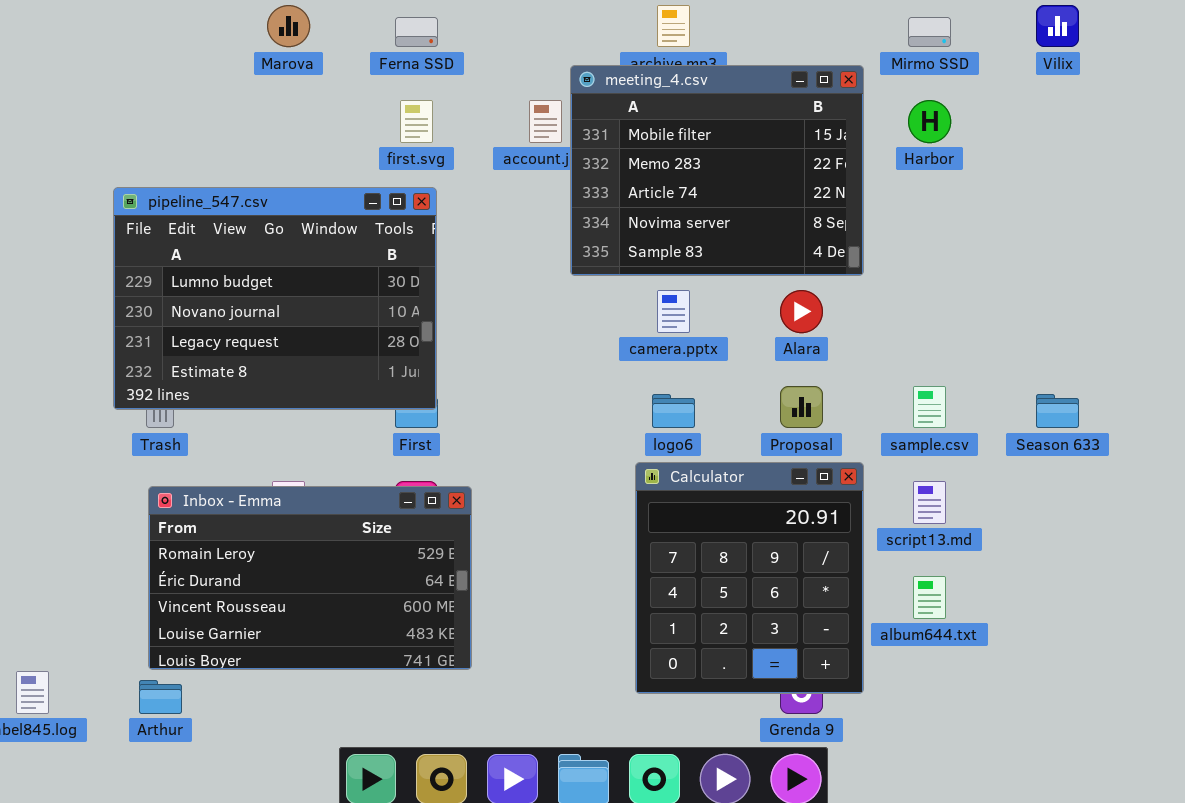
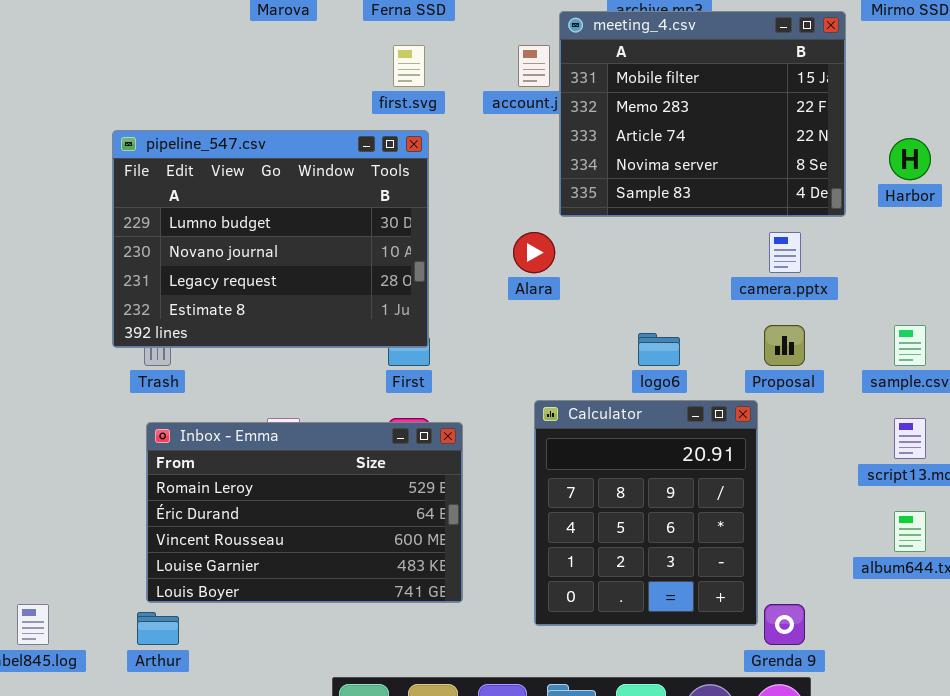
Harbor: [908,100,951,143] -> [889,138,931,180], moved
camera.pptx: [657,290,690,333] -> [769,232,801,273], moved
Alara: [780,290,823,333] -> [513,232,555,273], moved
Calculator: [635,462,864,694] -> [534,400,758,626], moved

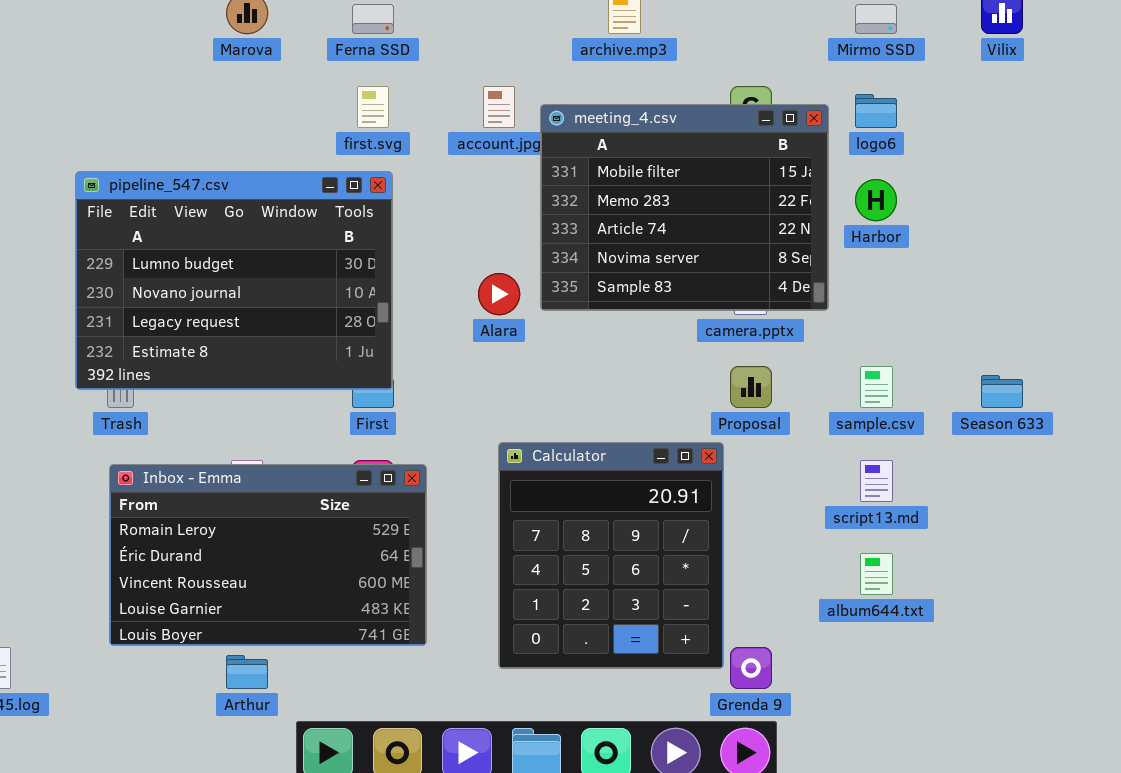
meeting_4.csv: [559,11,846,217] -> [540,104,829,311], moved
logo6: [638,333,680,366] -> [855,94,897,128], moved
Arthur: [137,612,179,645] -> [226,655,268,689], moved

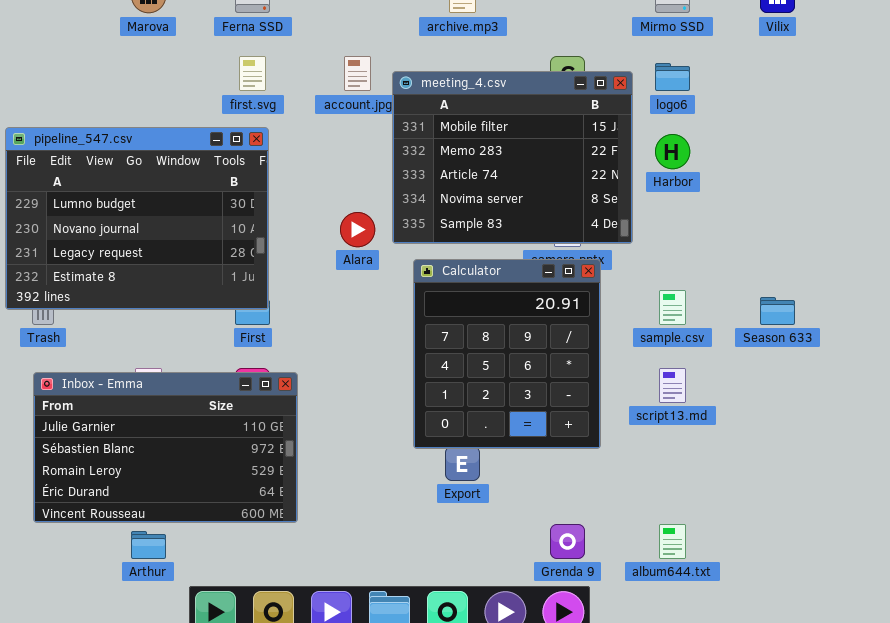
Calculator: [498,442,724,669] -> [413,259,601,449], moved
Inbox - Emma: [109,464,427,646] -> [33,372,298,523], scrolled up 2 rows
album644.txt: [860,553,893,595] -> [659,524,686,559], moved

